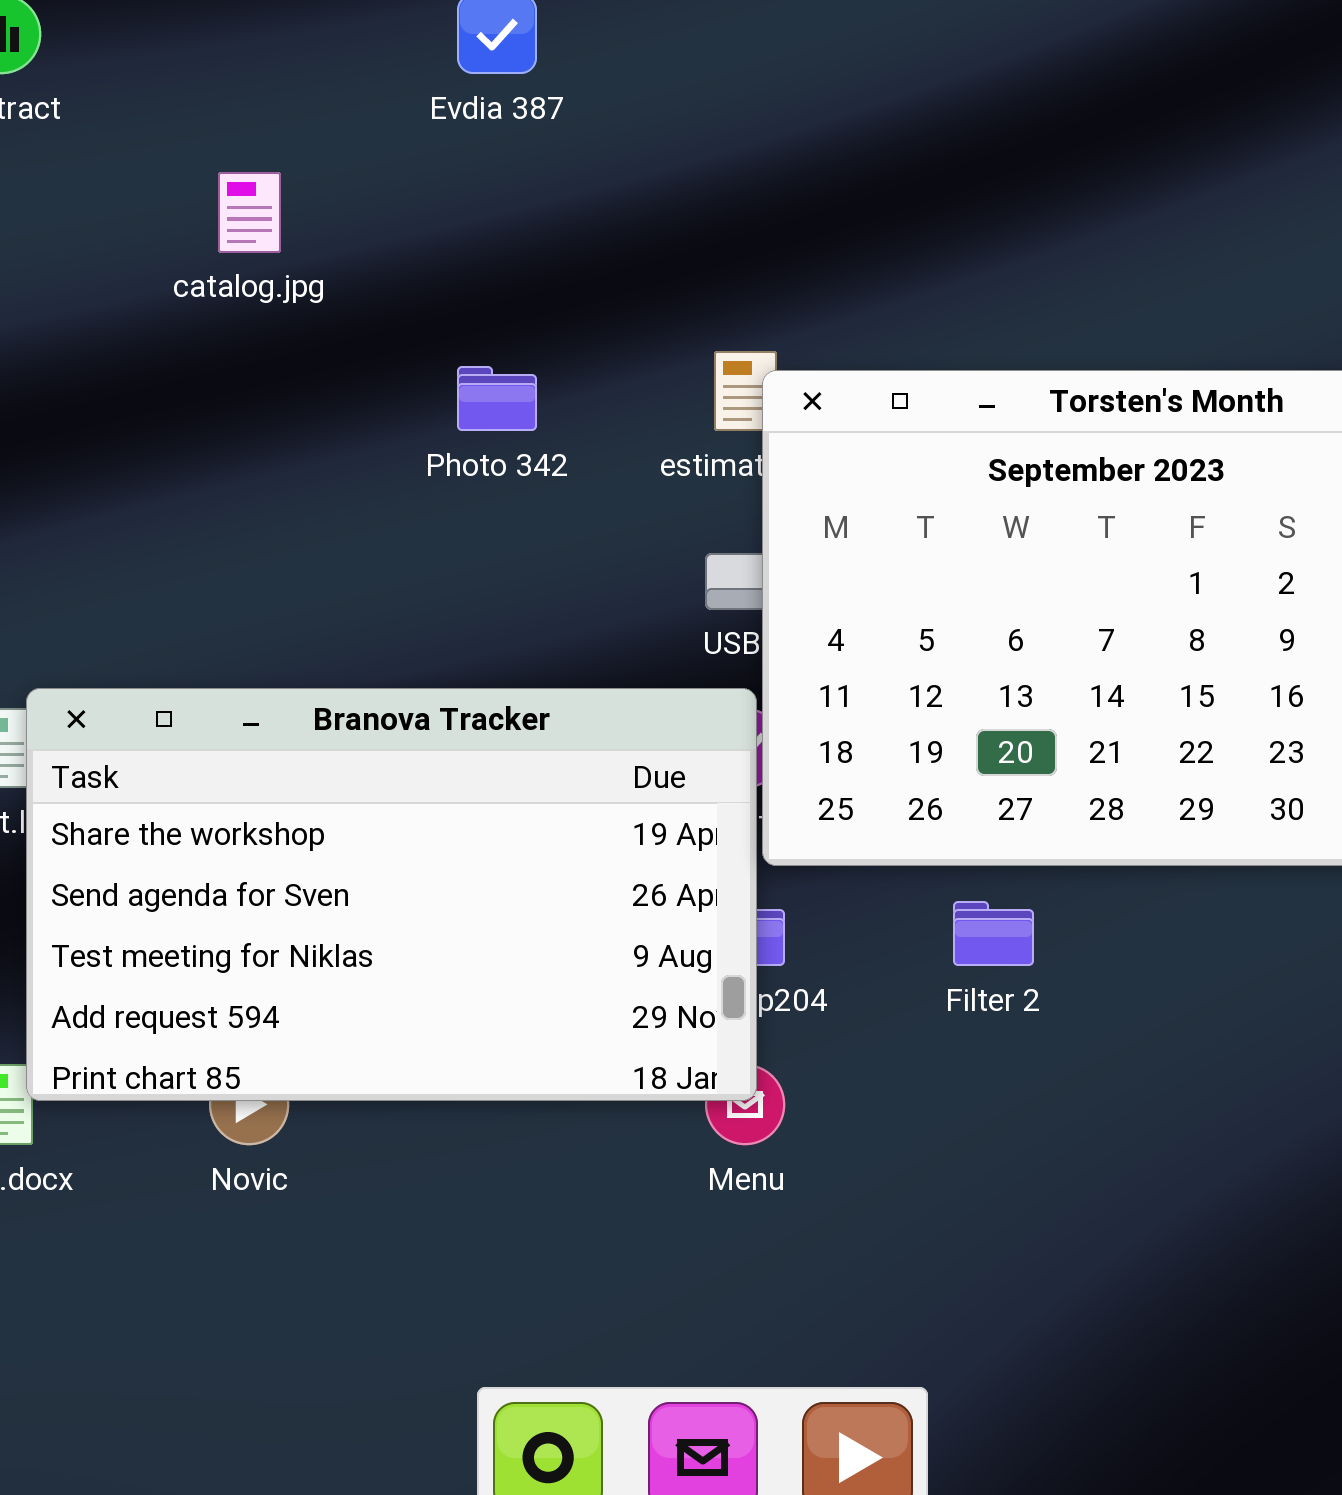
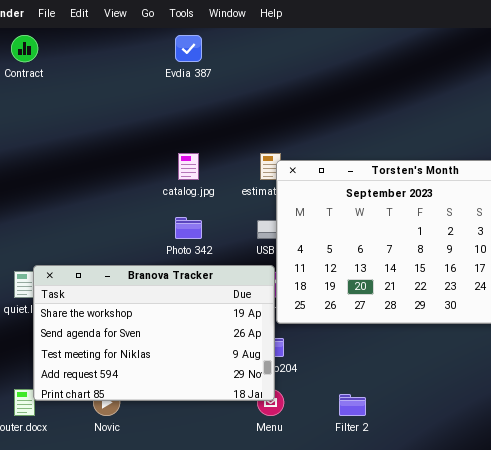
catalog.jpg: [218,172,281,253] -> [178,153,199,180], moved
Photo 342: [457,366,537,431] -> [175,217,202,239], moved
Filter 2: [953,901,1034,966] -> [339,394,366,416], moved

